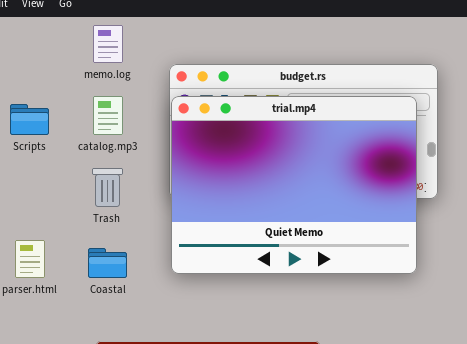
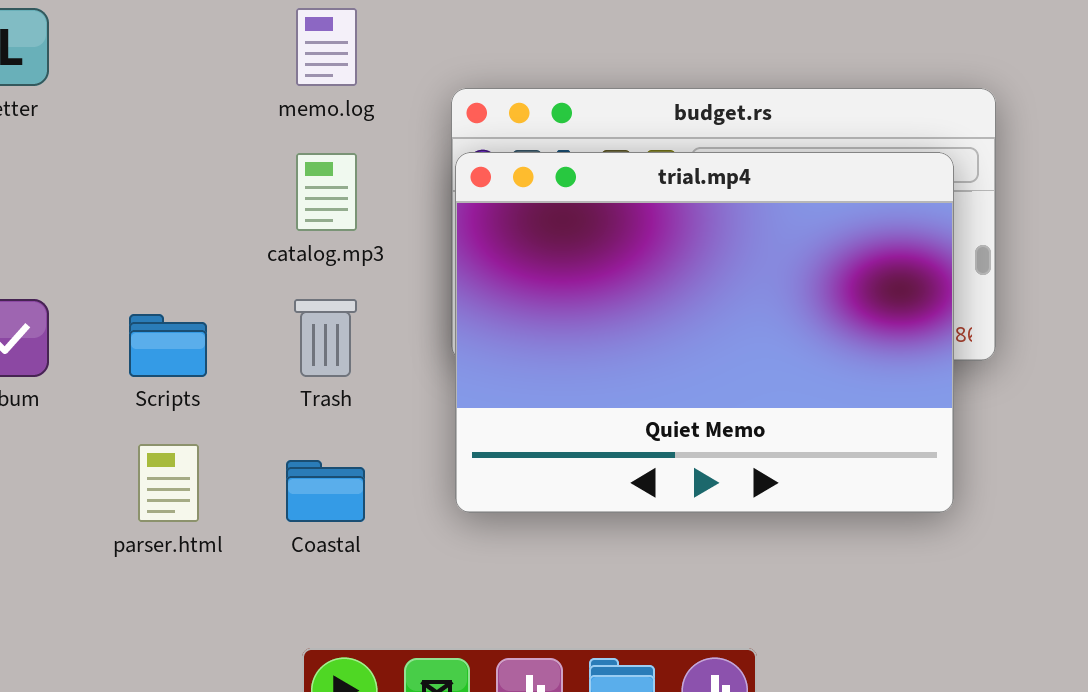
Scripts: [10,104,49,135] -> [129,314,207,377], moved

